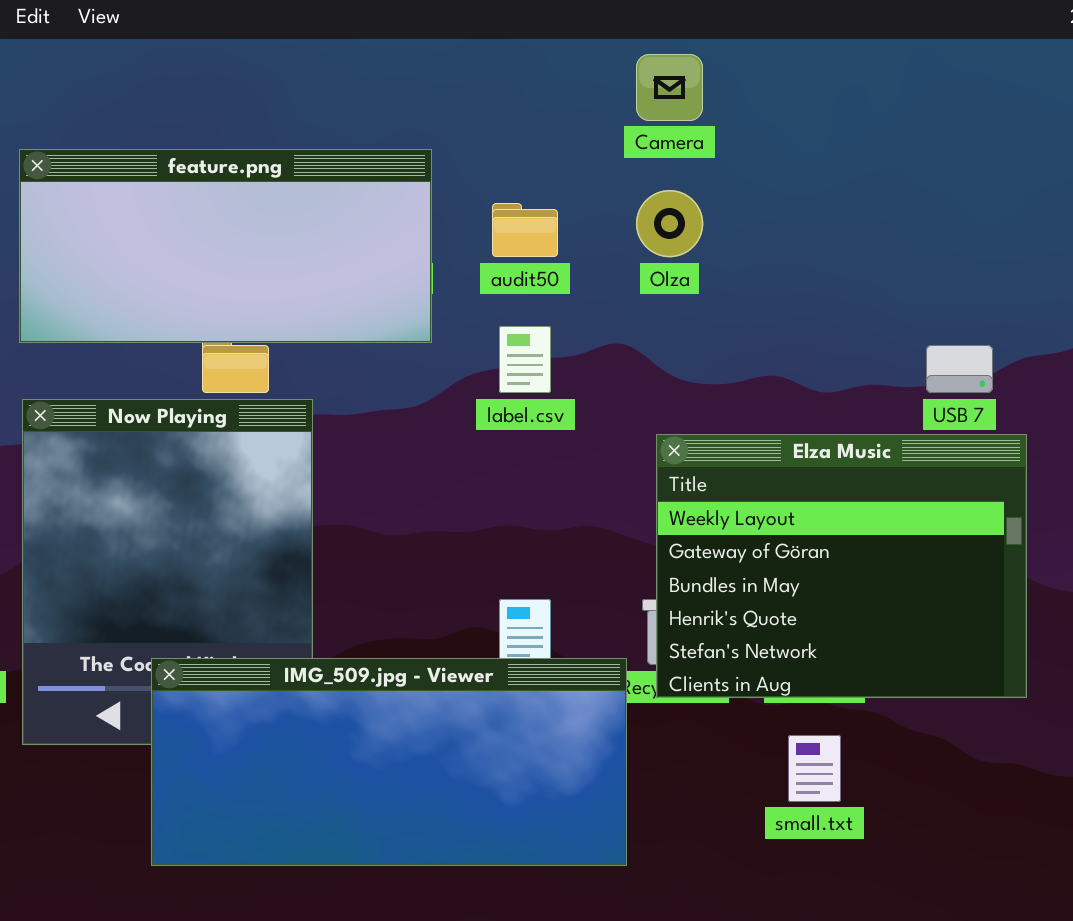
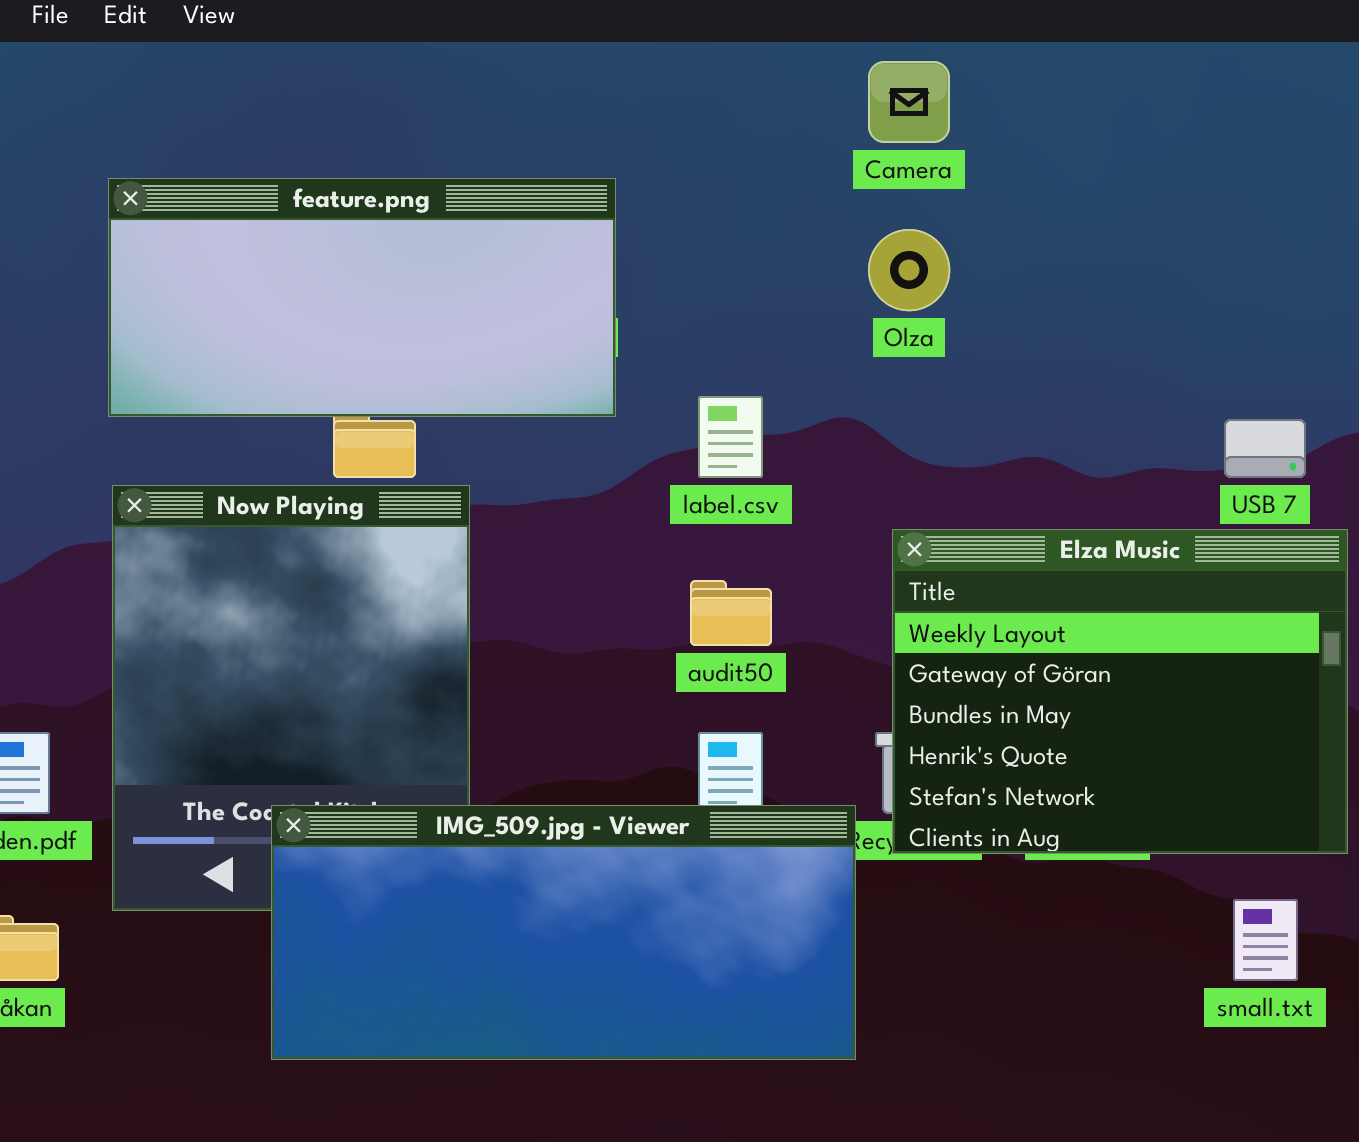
audit50: [492,203,558,257] -> [690,580,772,646], moved
small.txt: [788,735,841,802] -> [1233,899,1298,981], moved

